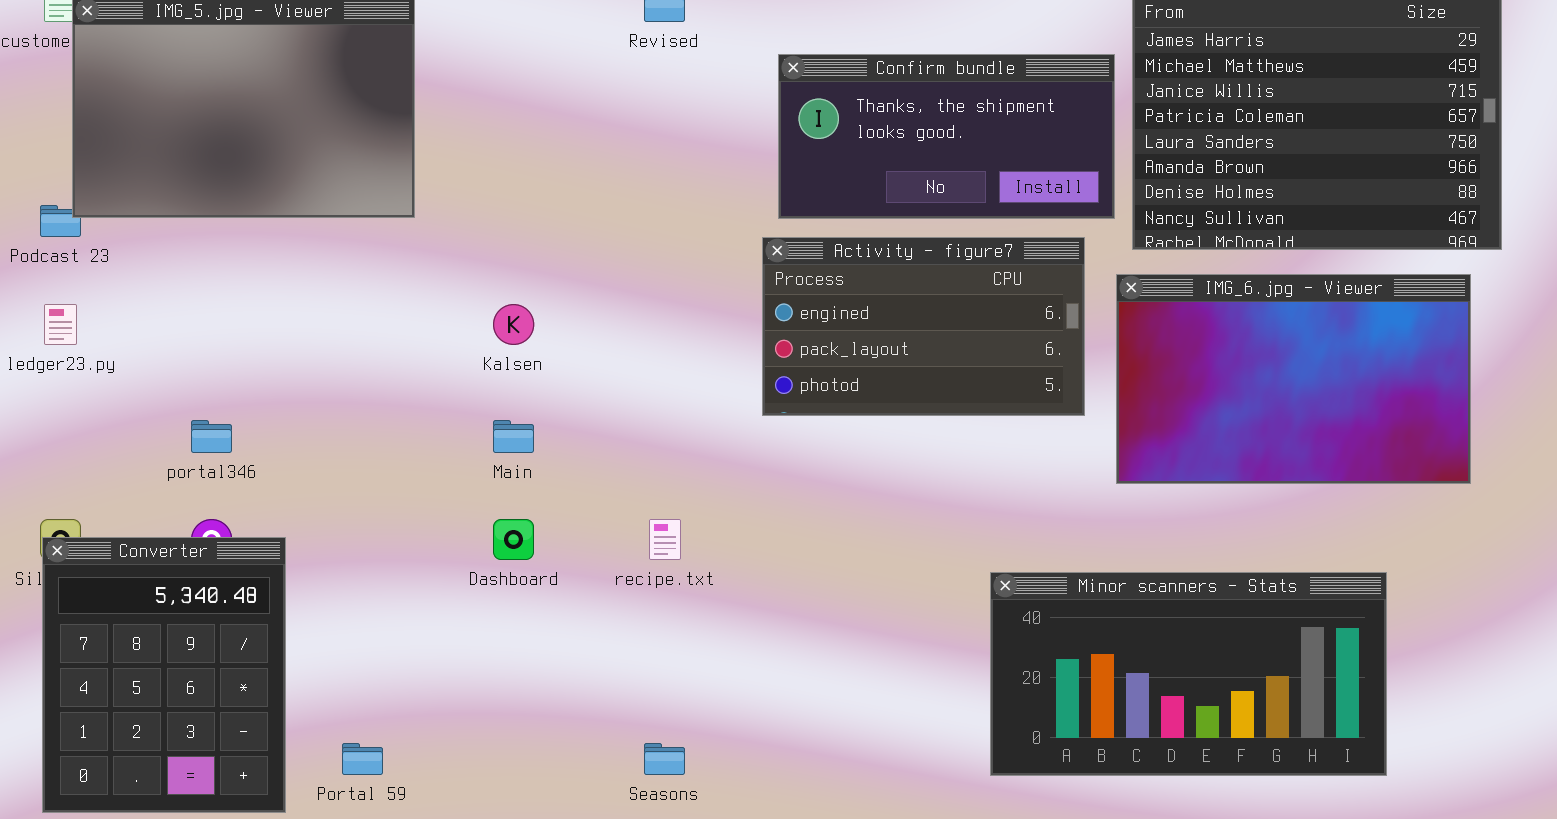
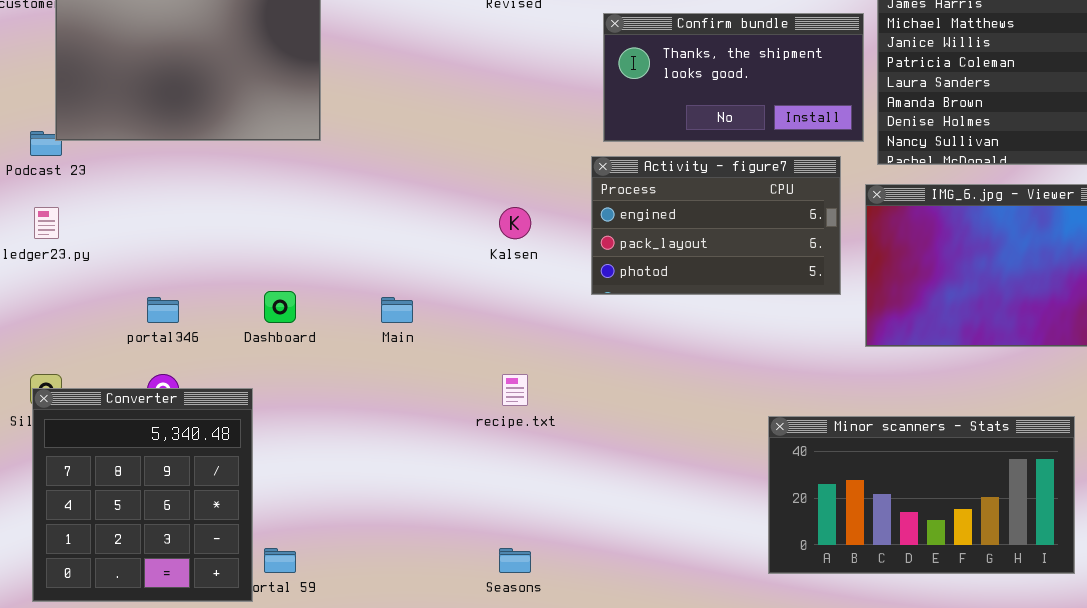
Kalsen: [493,304,534,345] -> [499,207,531,239], moved
Dashboard: [493,519,534,560] -> [264,291,296,323], moved
Converter: [42,537,286,813] -> [32,388,253,602], resized

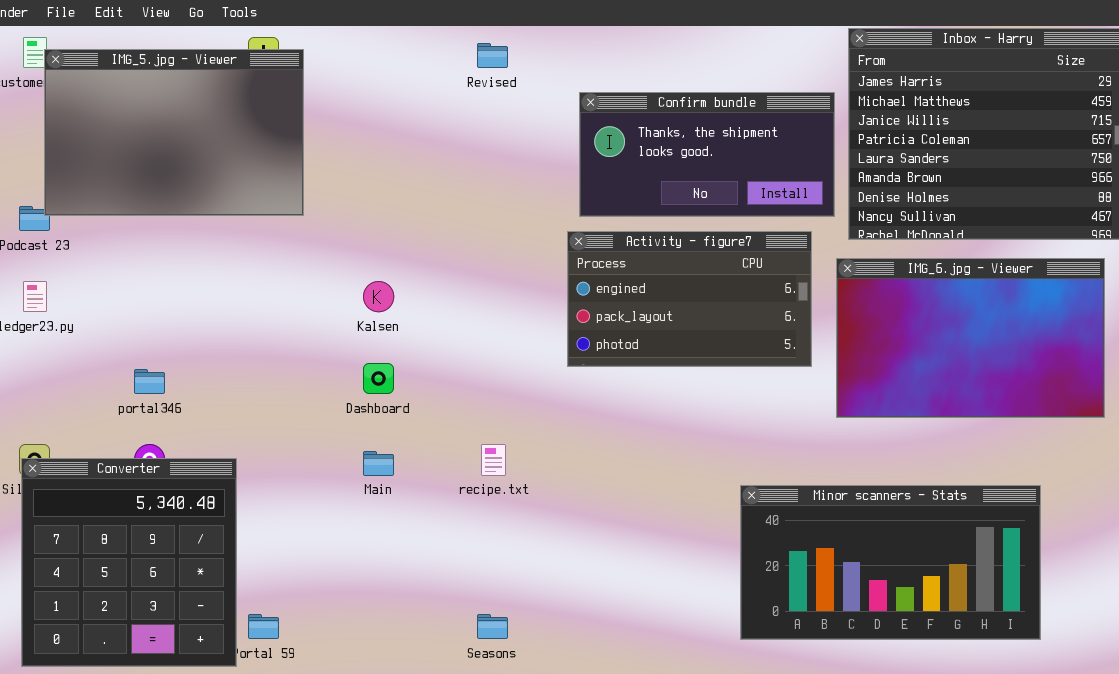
Kalsen: [499,207,531,239] -> [363,281,394,312], moved
Dashboard: [264,291,296,323] -> [363,363,394,394], moved
Main: [381,297,413,323] -> [363,451,394,476], moved

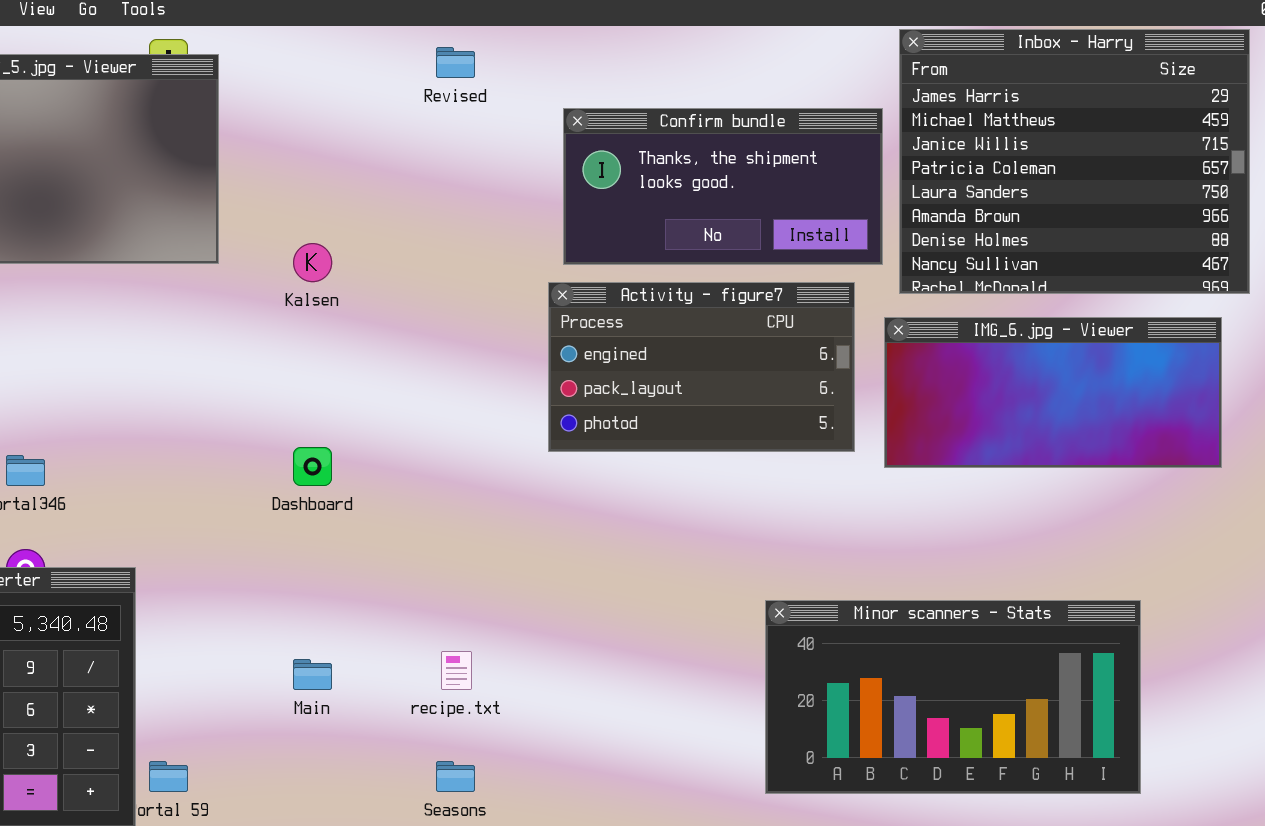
IMG_6.jpg - Viewer: [836,258,1105,418] -> [884,317,1222,468], resized
Kalsen: [363,281,394,312] -> [293,243,332,282], moved
recipe.txt: [481,444,506,476] -> [441,651,472,690], moved
Main: [363,451,394,476] -> [293,659,332,690], moved

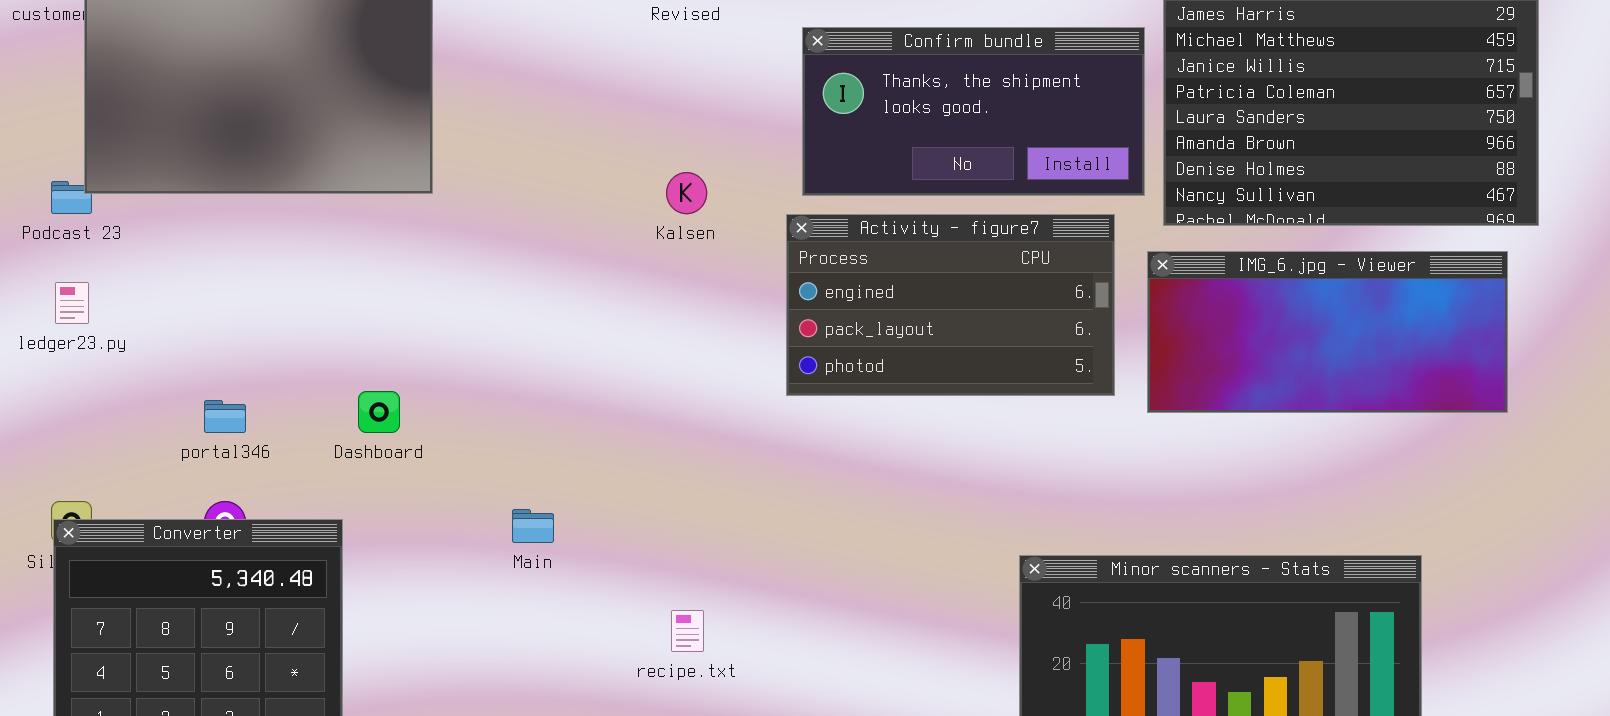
Kalsen: [293,243,332,282] -> [666,172,707,214], moved
Dashboard: [293,447,332,486] -> [358,391,400,433], moved
Main: [293,659,332,690] -> [512,509,554,543], moved

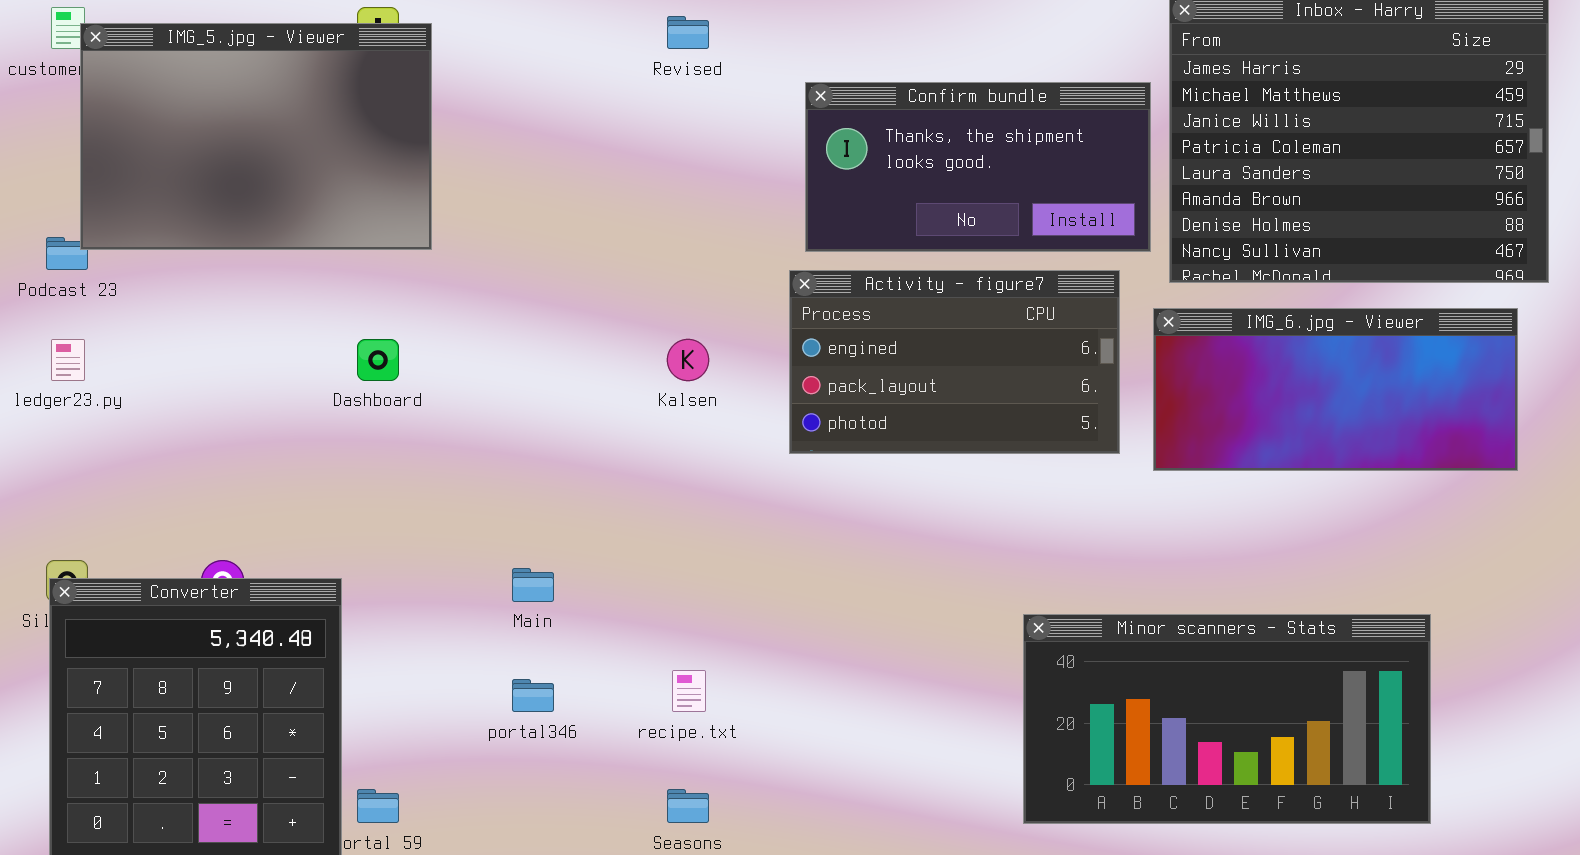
Kalsen: [666,172,707,214] -> [667,339,709,381], moved
Dashboard: [358,391,400,433] -> [357,339,399,381], moved
portal346: [204,400,246,433] -> [512,679,554,712], moved

